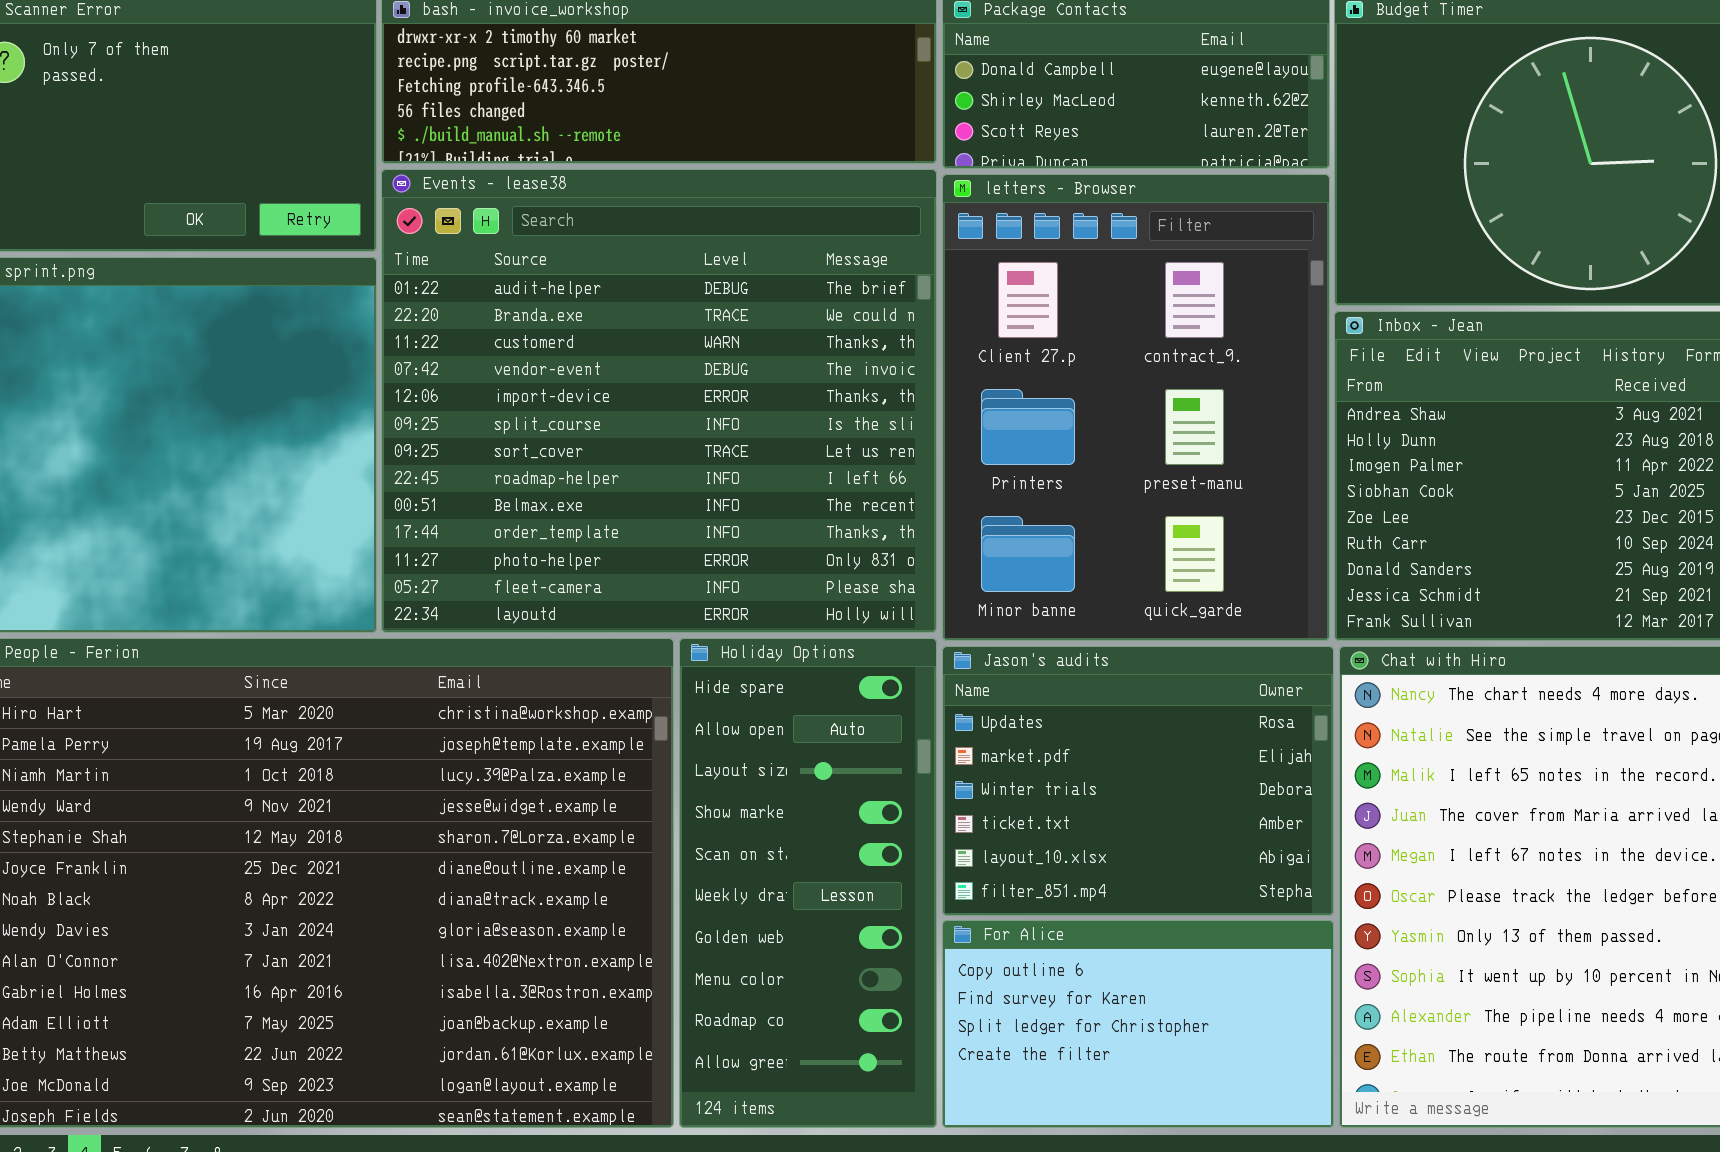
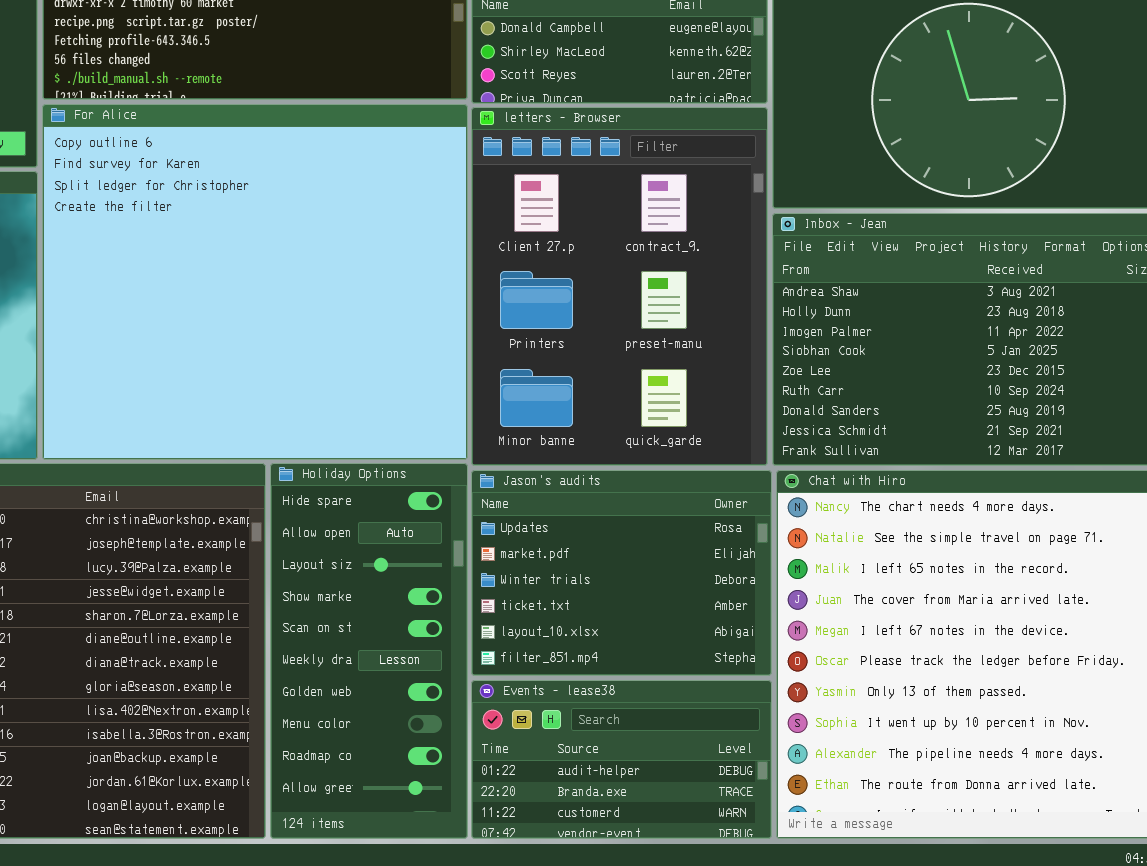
Events - lease38: [381,169,937,633] -> [471,680,772,839], moved, resized
For Alice: [942,920,1334,1128] -> [42,104,468,460], moved, resized

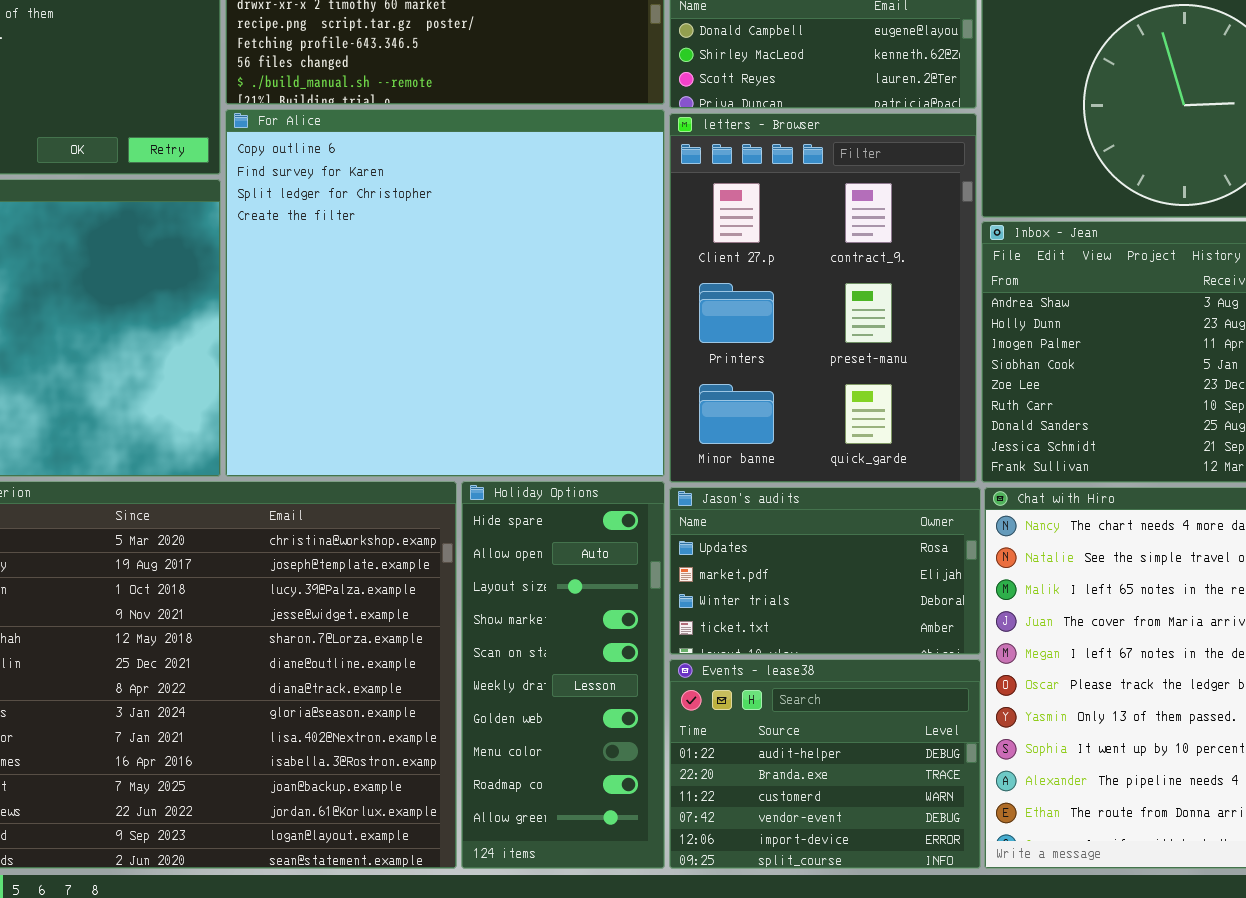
Jason's audits: [471,470,772,676] -> [669,487,981,655], resized
Events - lease38: [471,680,772,839] -> [669,659,981,869], resized

